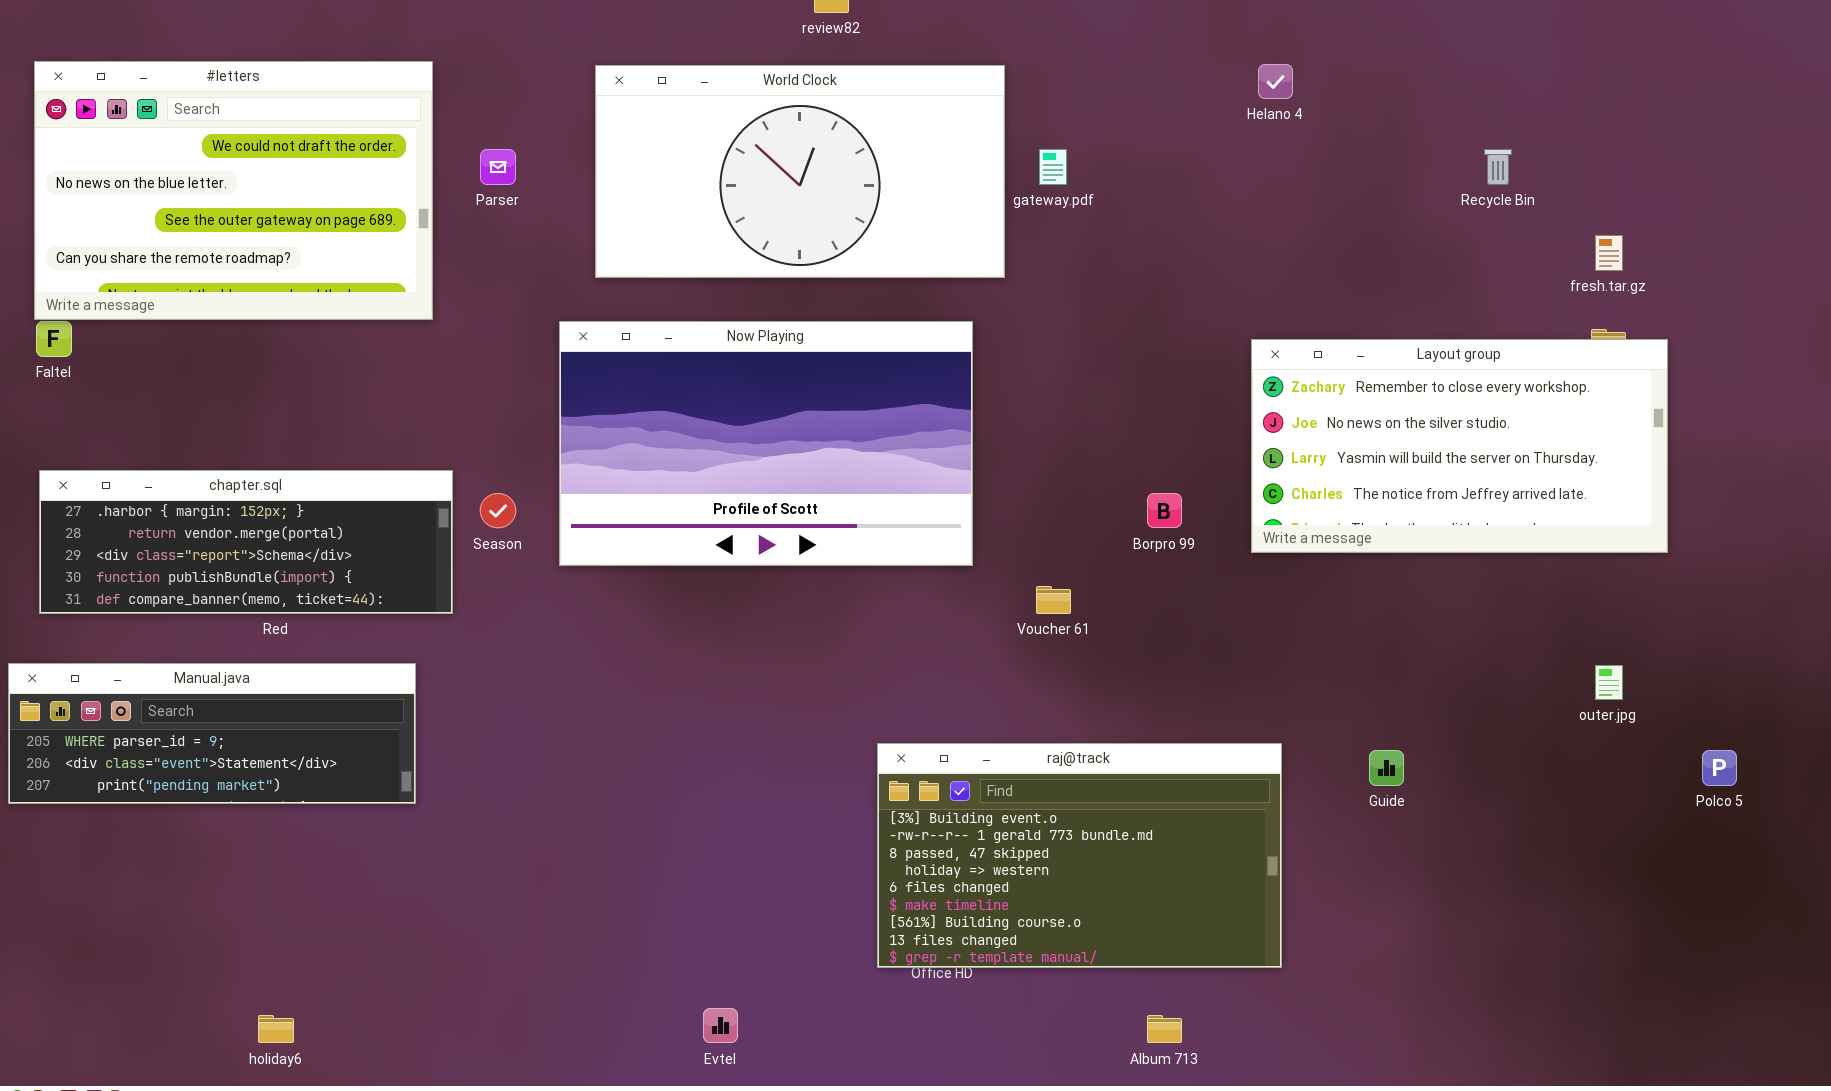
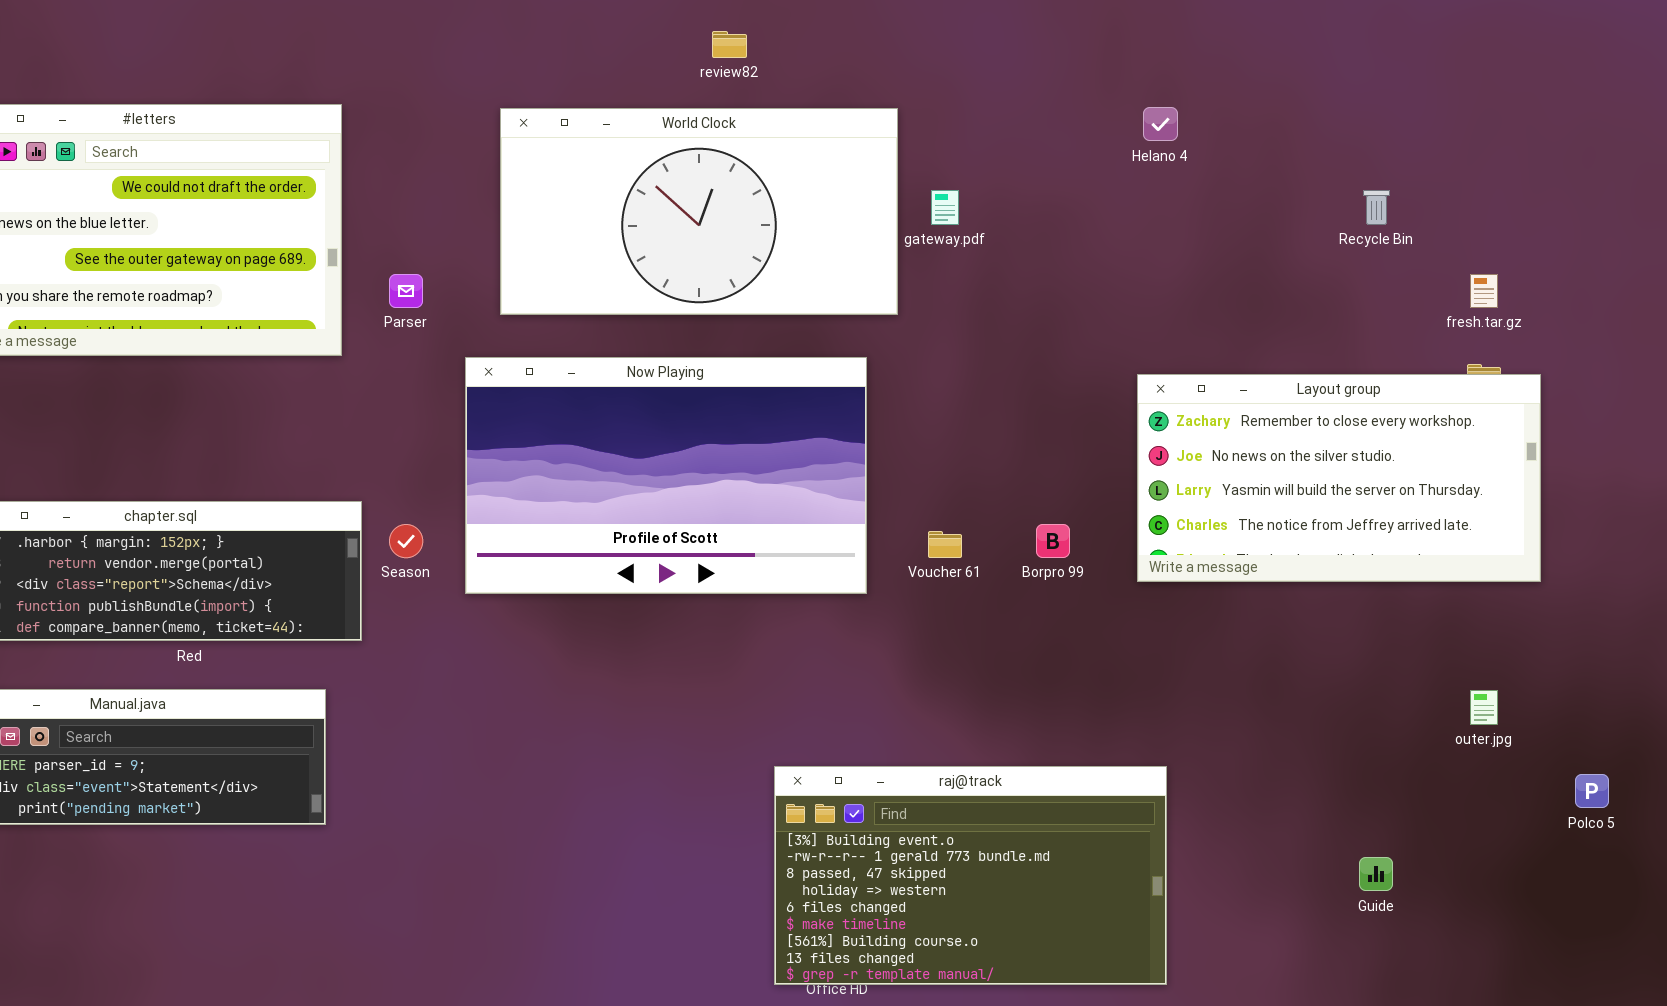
Parser: [480,149,516,185] -> [389,274,423,308], moved
Voucher 61: [1036,586,1071,614] -> [928,531,962,558], moved
Guide: [1369,750,1404,786] -> [1359,857,1393,891], moved

